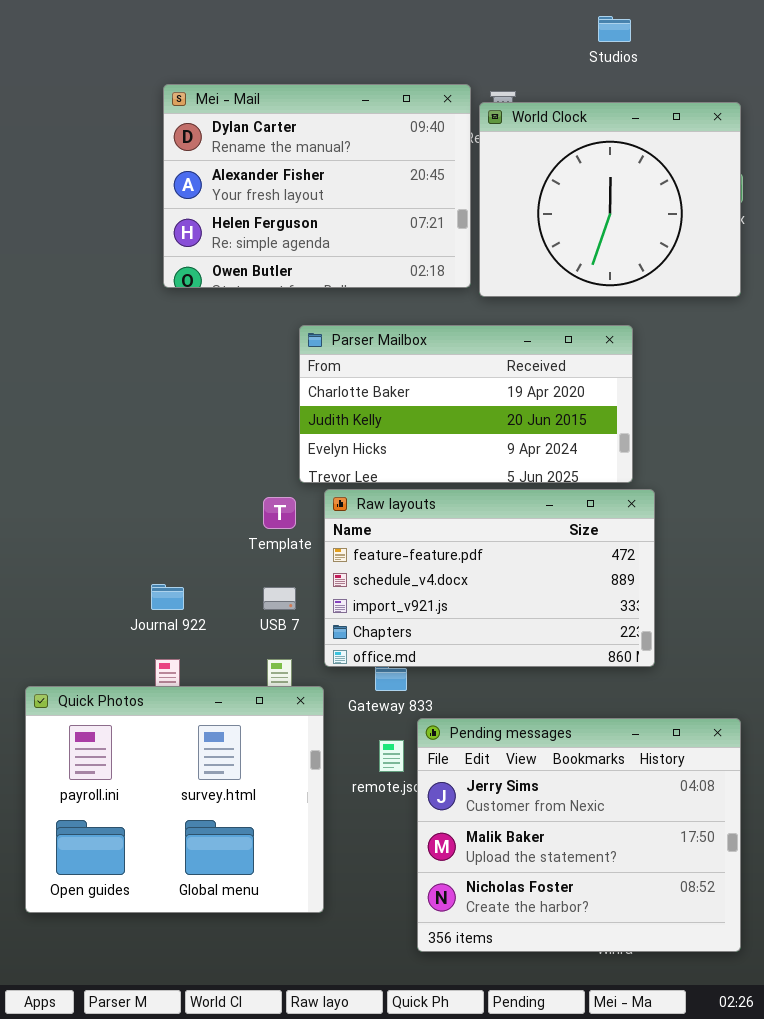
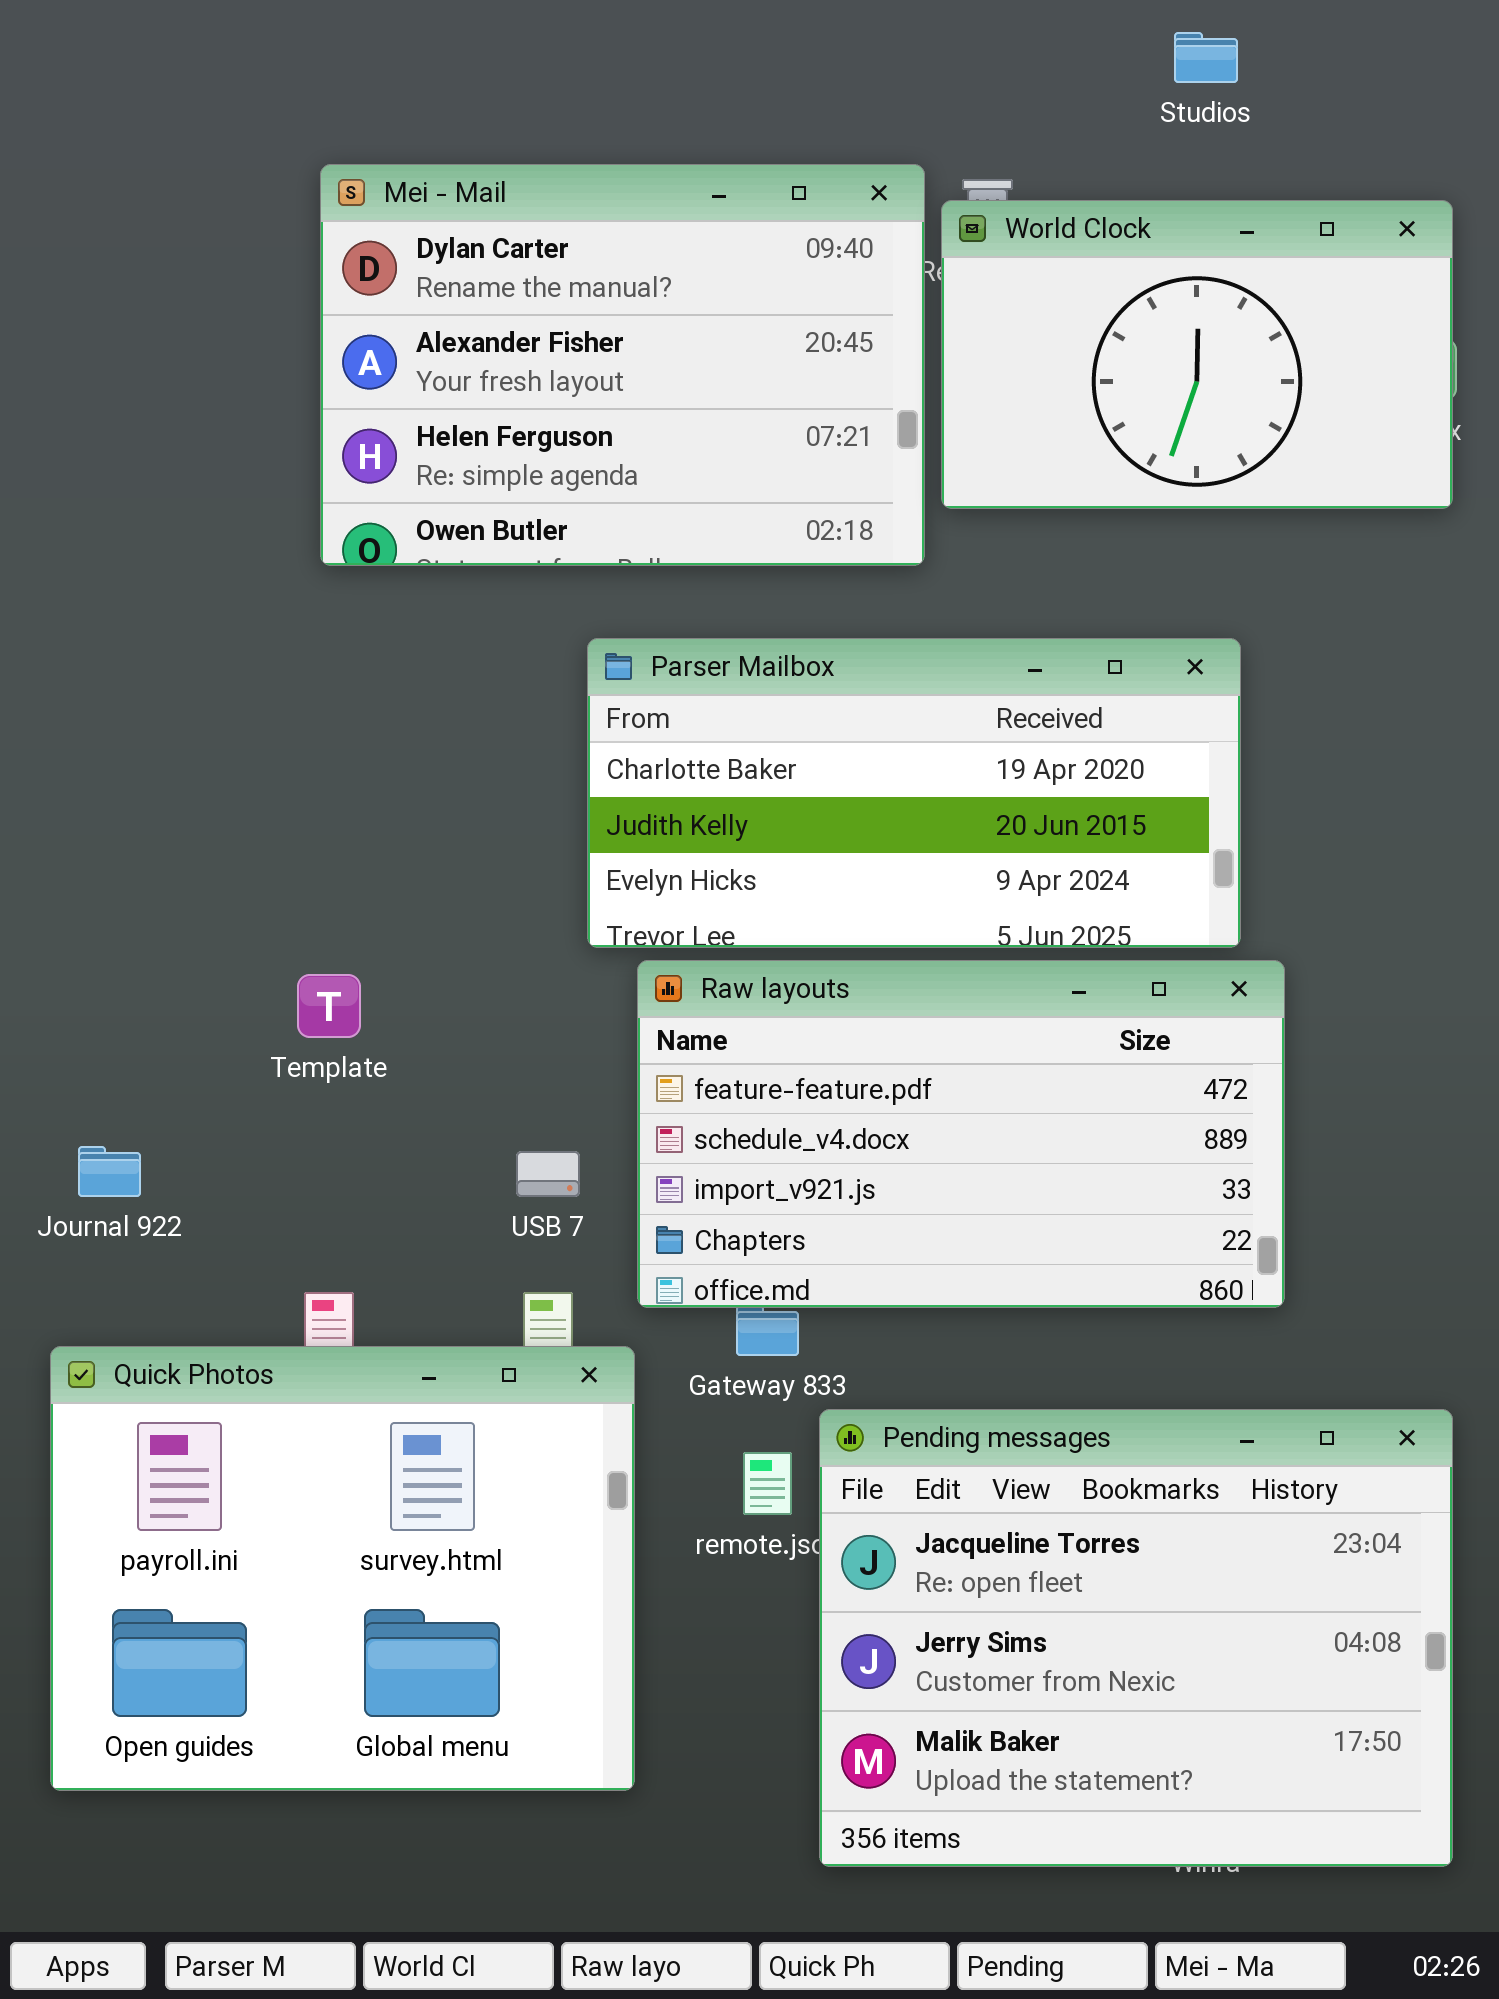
World Clock: [479,102,741,297] -> [941,200,1453,509], resized
Template: [263,497,296,529] -> [297,974,361,1038], moved
Journal 922: [151,584,184,610] -> [78,1146,141,1197], moved
Pending messages: [417,718,741,952] -> [819,1409,1453,1867], scrolled up 1 row

